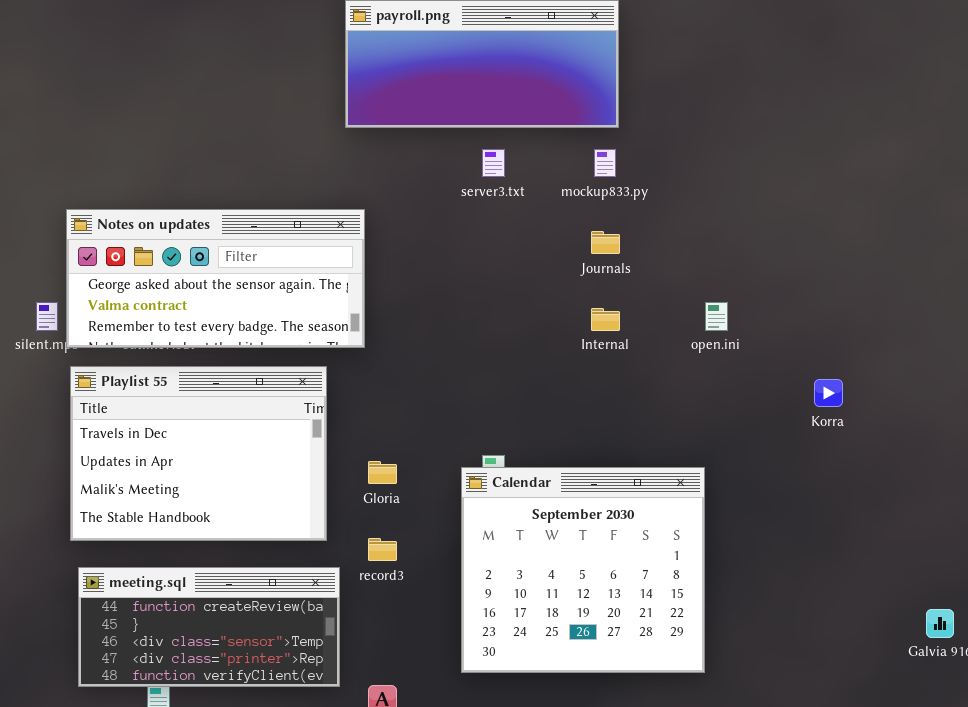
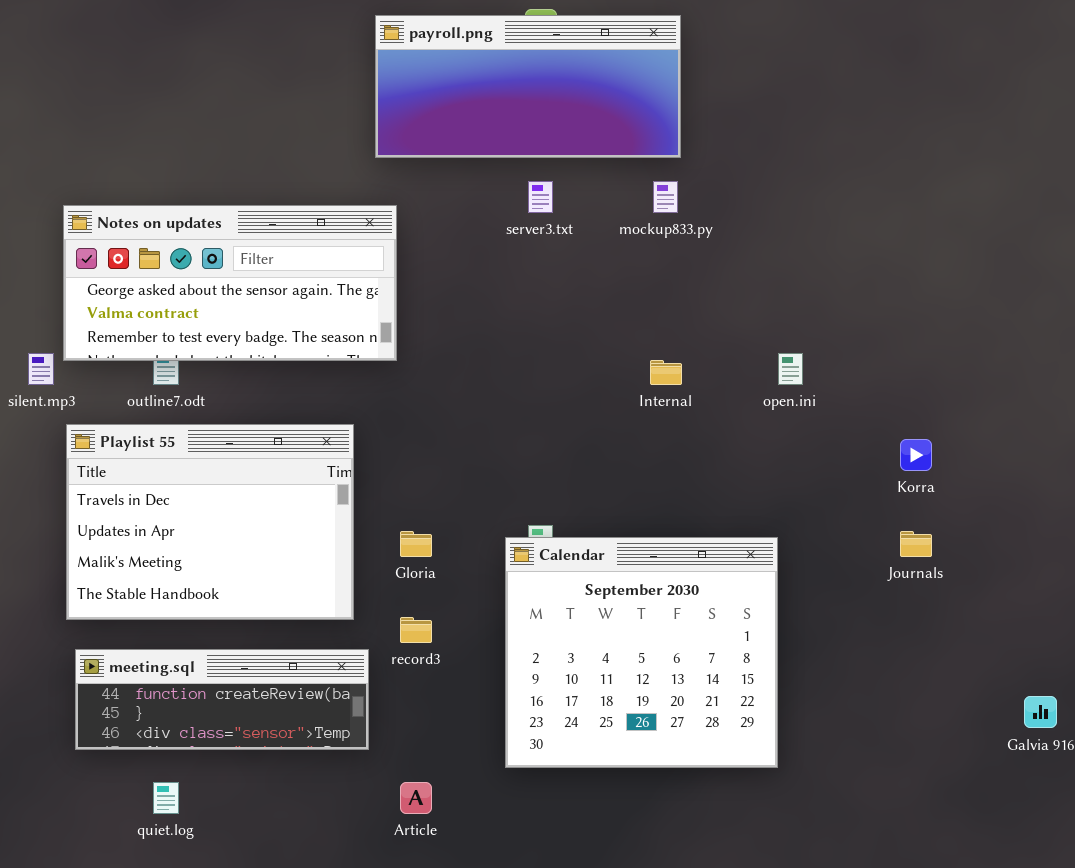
Notes on updates: [66,209,365,348] -> [63,205,397,361], moved
Journals: [591,231,620,254] -> [900,531,932,557], moved
meeting.sql: [78,567,340,687] -> [75,649,369,750], resized

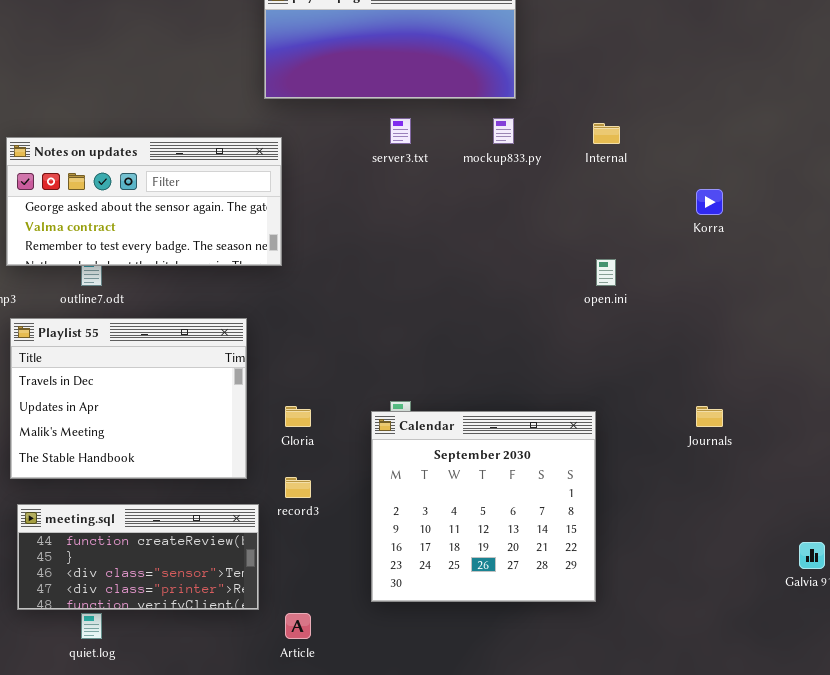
Internal: [650,360,682,385] -> [593,123,620,144], moved
Korra: [900,439,932,471] -> [696,189,723,215], moved
meeting.sql: [75,649,369,750] -> [17,504,259,610], resized

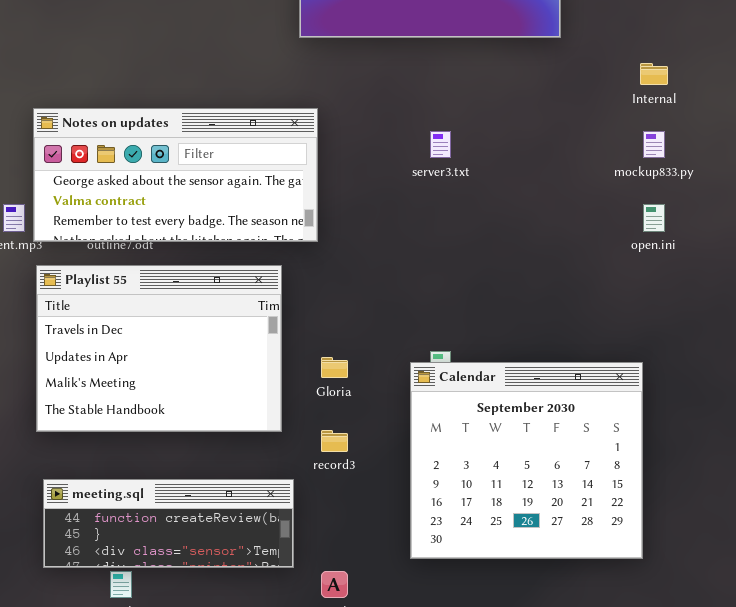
server3.txt: [390,118,411,144] -> [430,131,451,158], moved
mockup833.py: [493,118,514,144] -> [643,131,665,158], moved
Notes on updates: [6,137,282,266] -> [33,108,318,242], moved
meeting.sql: [17,504,259,610] -> [43,479,294,568], resized

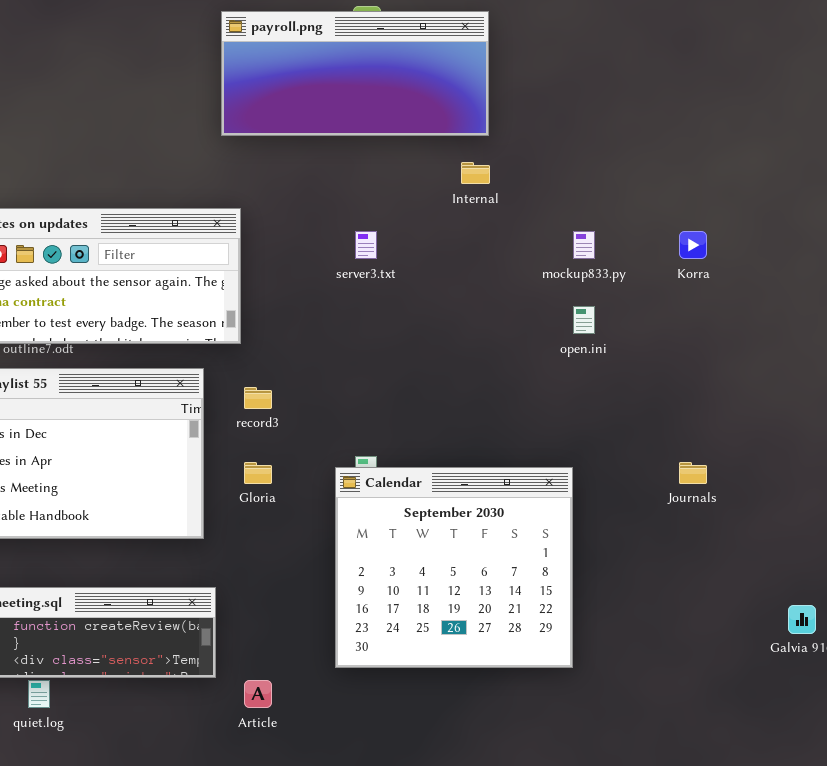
Internal: [640,63,668,85] -> [461,162,490,184], moved
record3: [321,430,348,452] -> [244,387,272,409], moved

